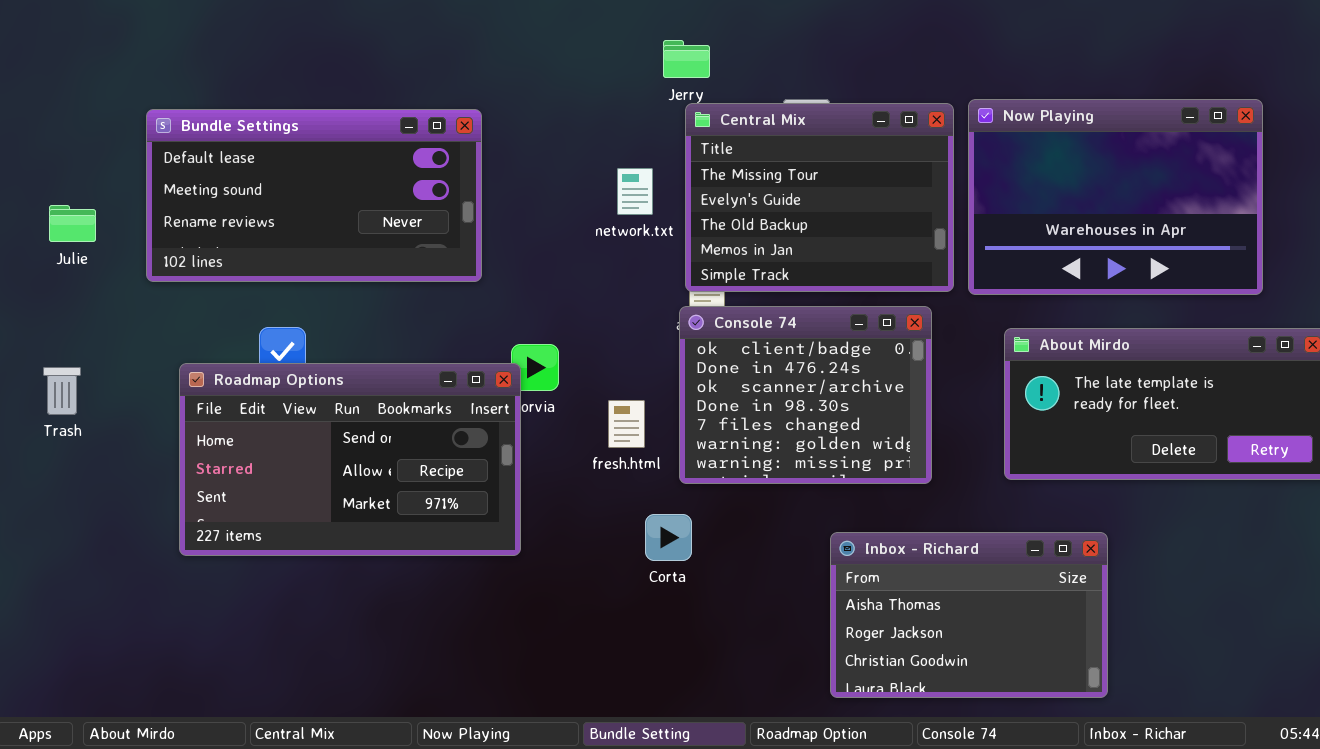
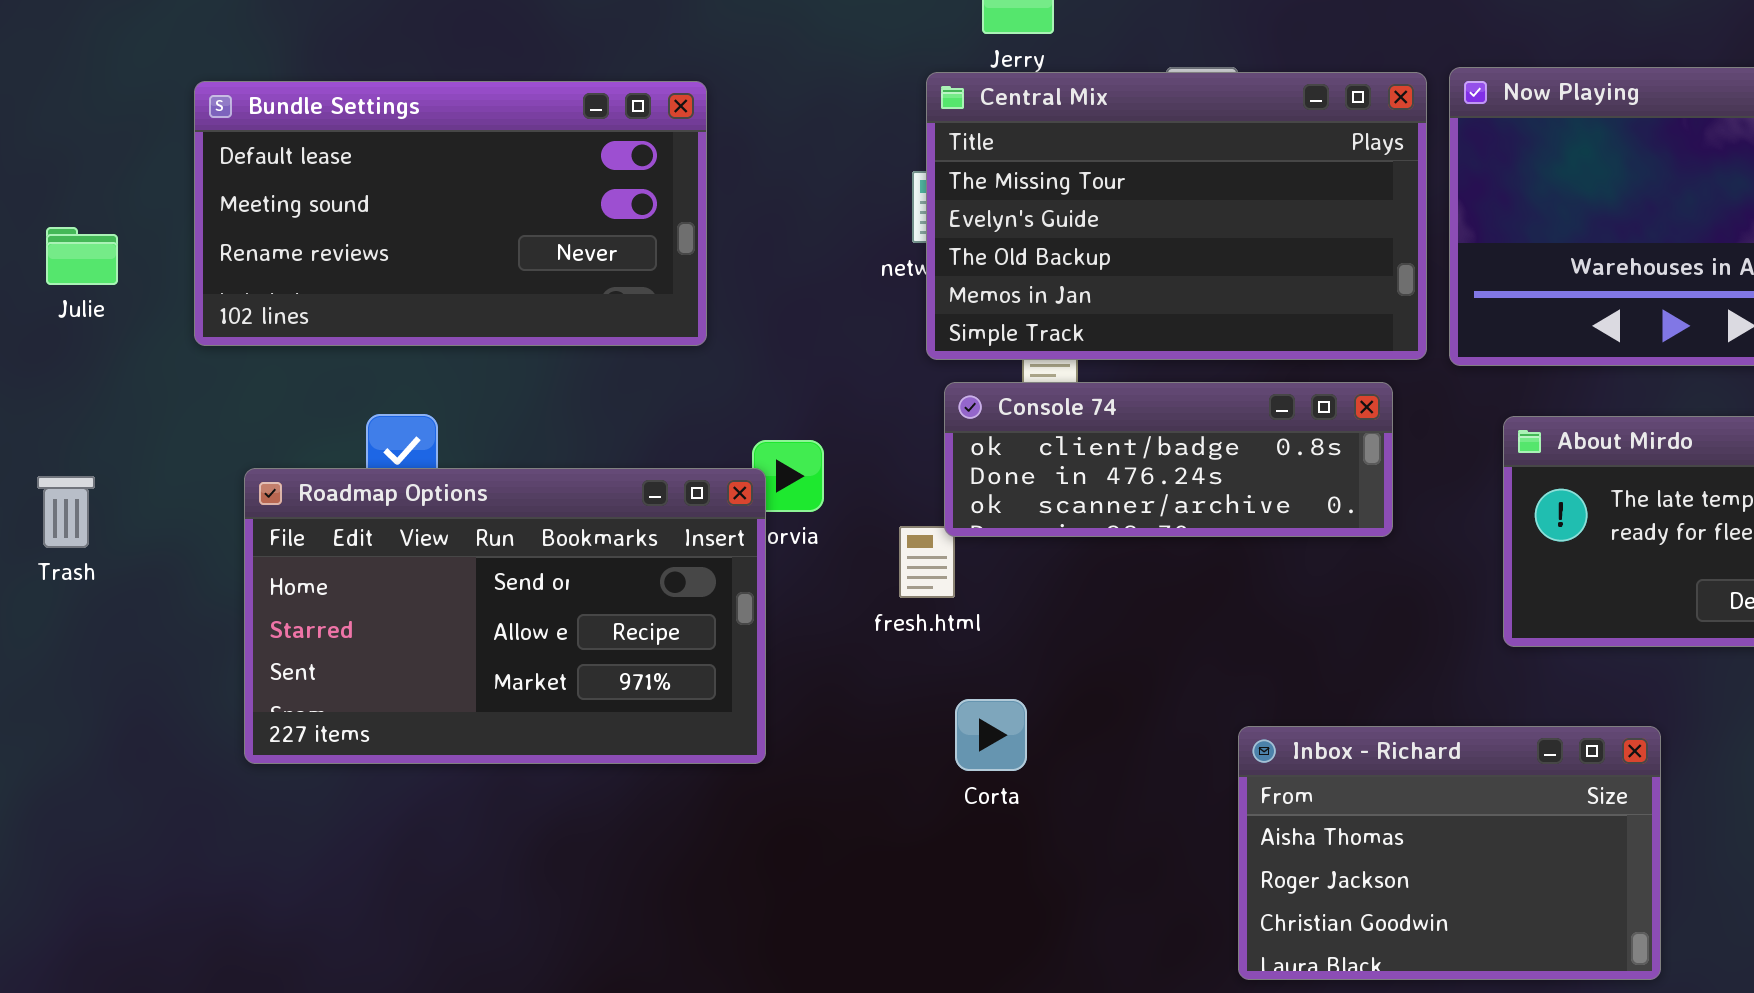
Central Mix: [685,103,954,292] -> [926,72,1427,360], resized
Console 74: [679,306,932,484] -> [944,382,1393,537], resized

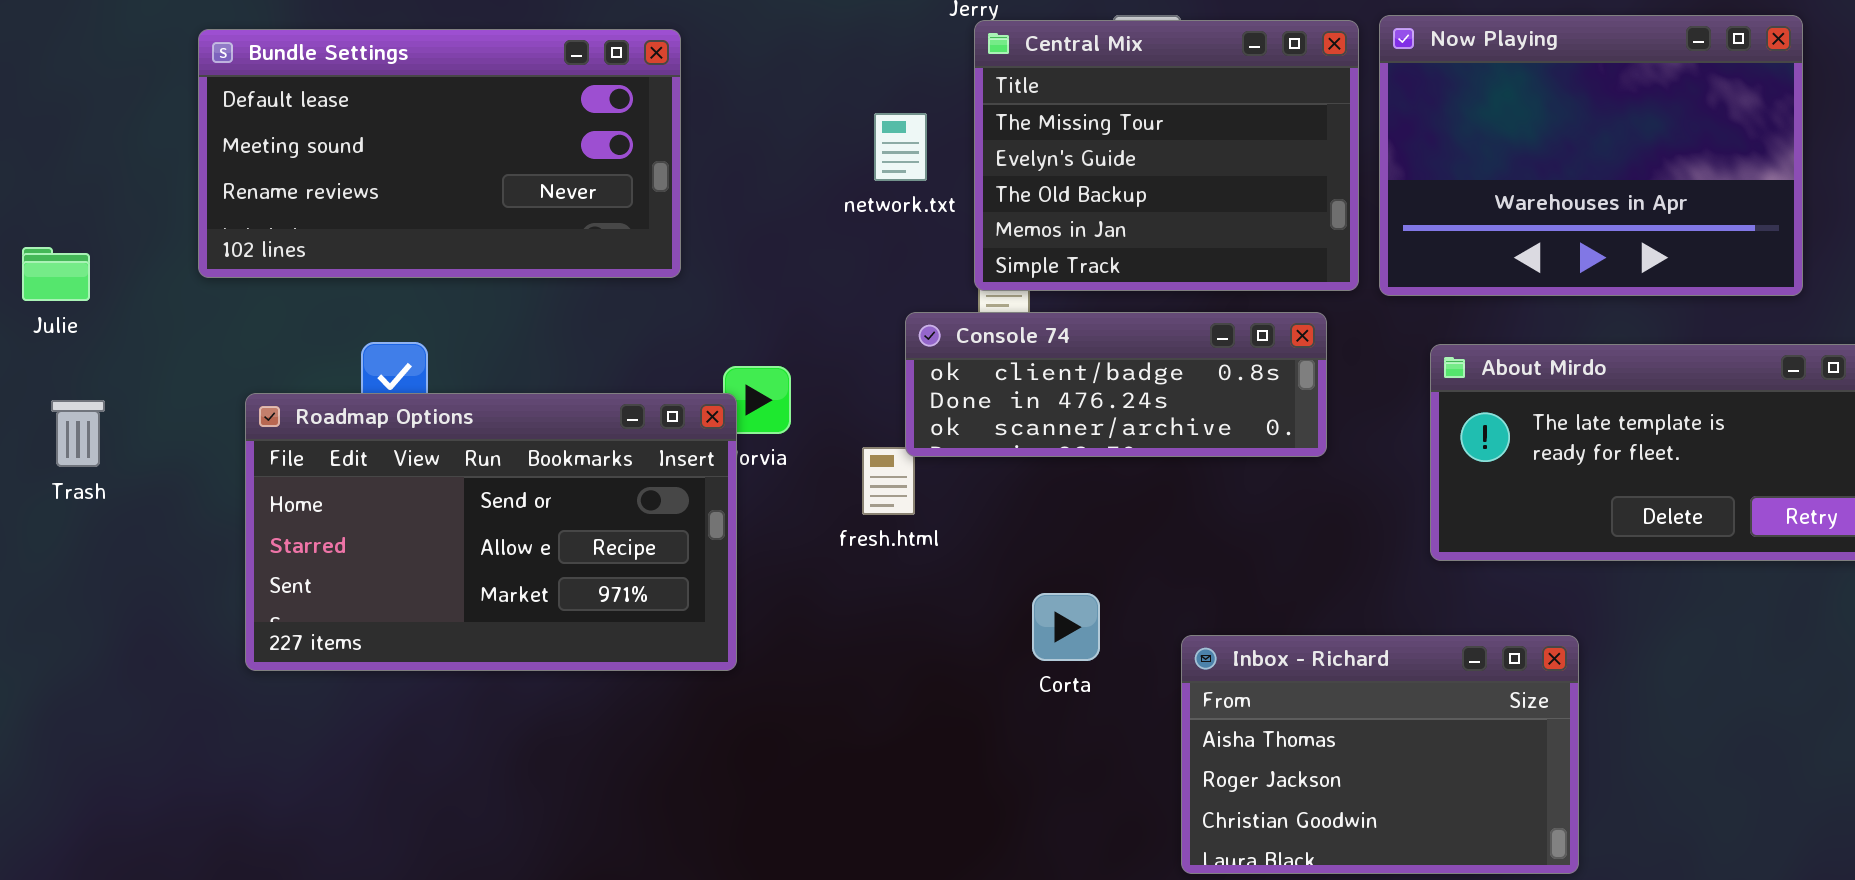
Central Mix: [926,72,1427,360] -> [974,20,1359,291], resized
Julie: [46,227,118,285] -> [22,247,90,301], moved
Corta: [955,699,1027,771] -> [1032,593,1100,661], moved

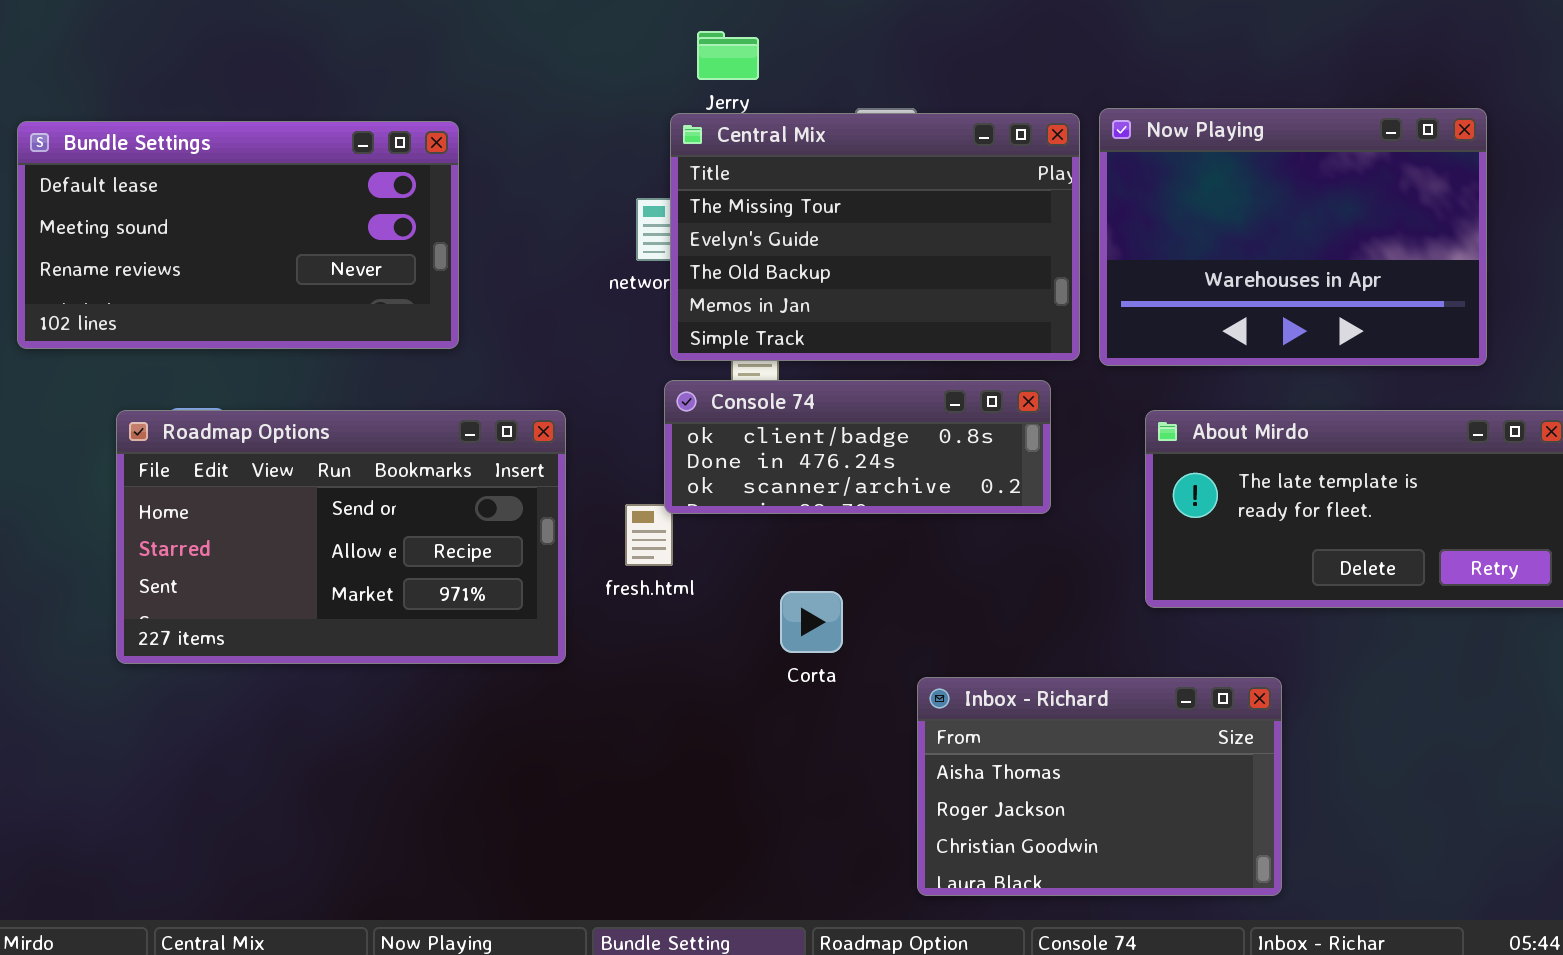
Central Mix: [974,20,1359,291] -> [670,113,1080,361], resized
Roadmap Options: [245,393,737,671] -> [116,410,566,664], moved
Corta: [1032,593,1100,661] -> [780,591,843,653], moved

